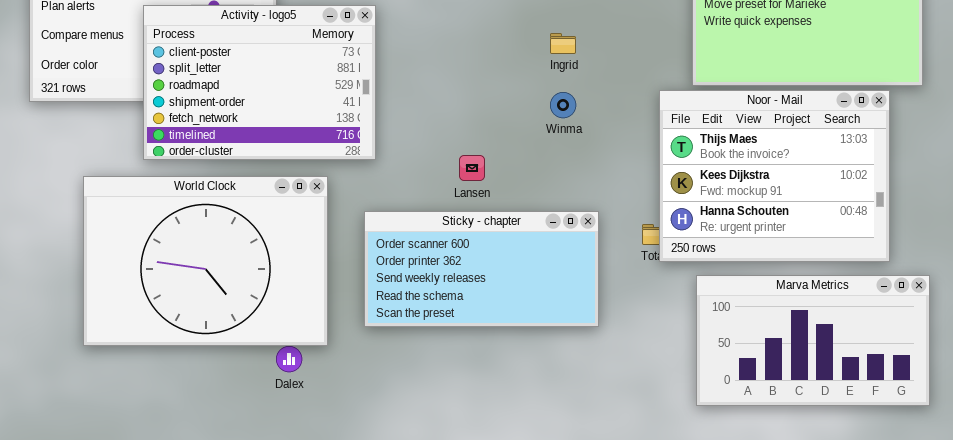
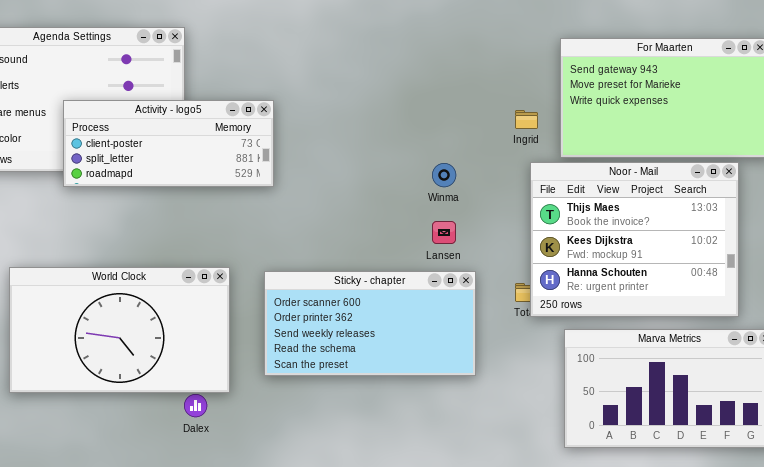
Activity - logo5: [143,5,376,160] -> [63,100,274,187], moved, resized
Ingrid: [550,33,576,54] -> [515,110,538,129], moved
Lansen: [459,155,485,181] -> [432,221,456,244], moved
World Clock: [83,176,328,346] -> [9,267,230,393], resized

